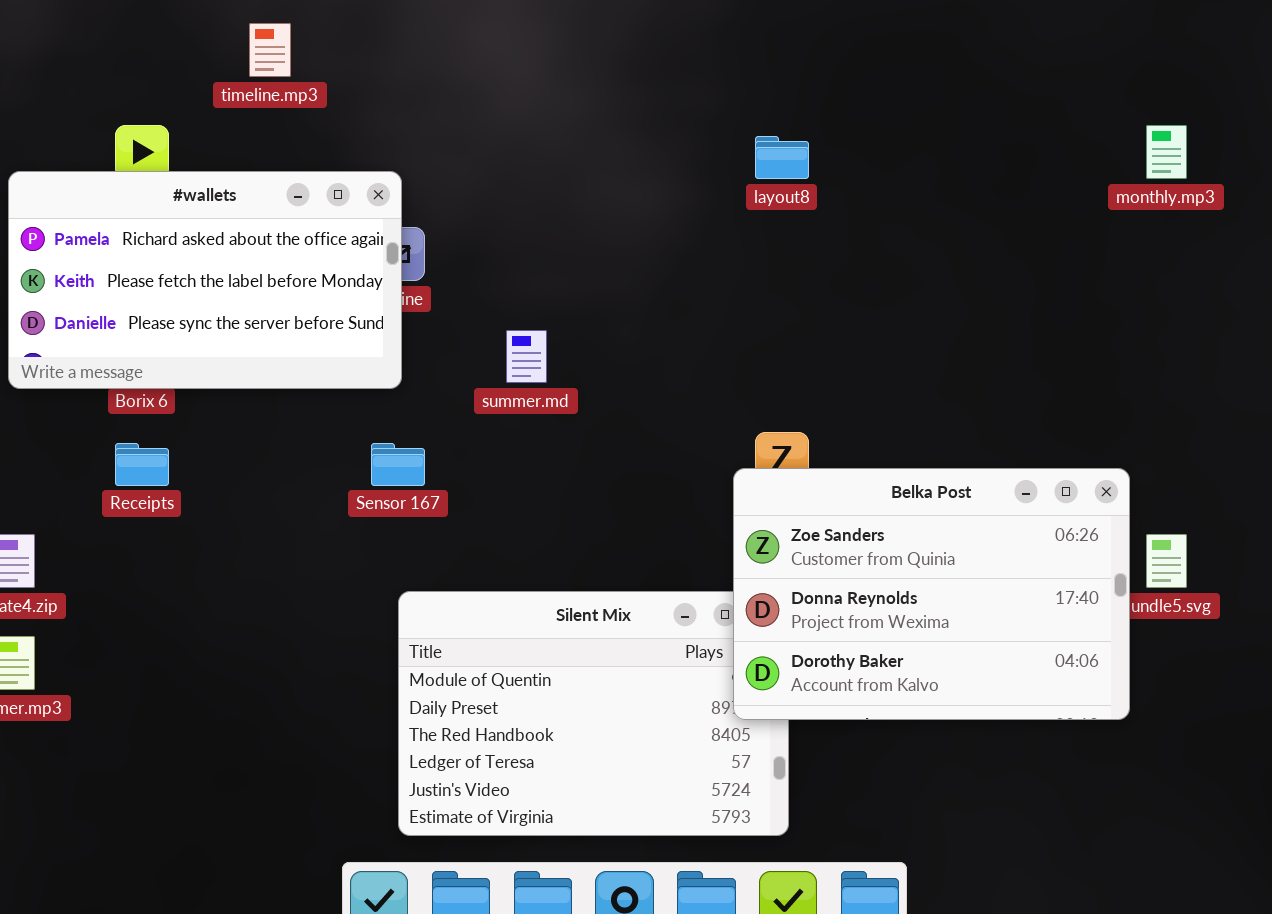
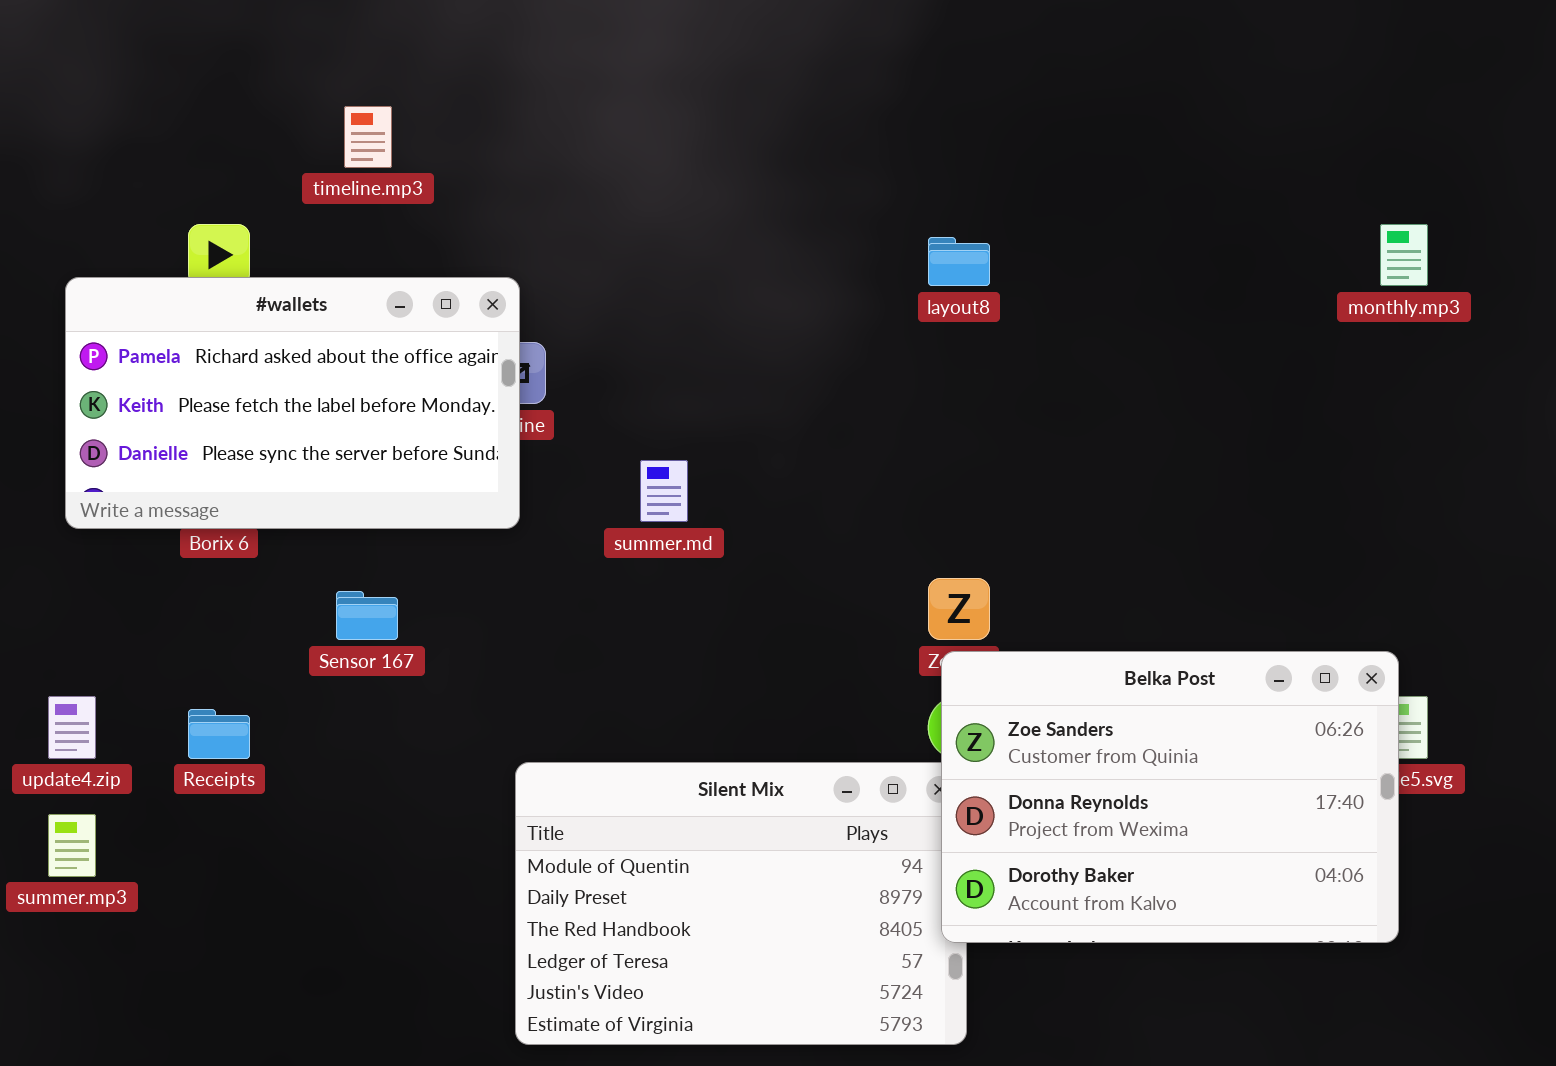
Receipts: [115,443,169,486] -> [188,709,250,759], moved
Sensor 167: [371,443,425,486] -> [336,591,398,640], moved
Belka Post: [733,468,1130,720] -> [941,651,1399,943], moved

